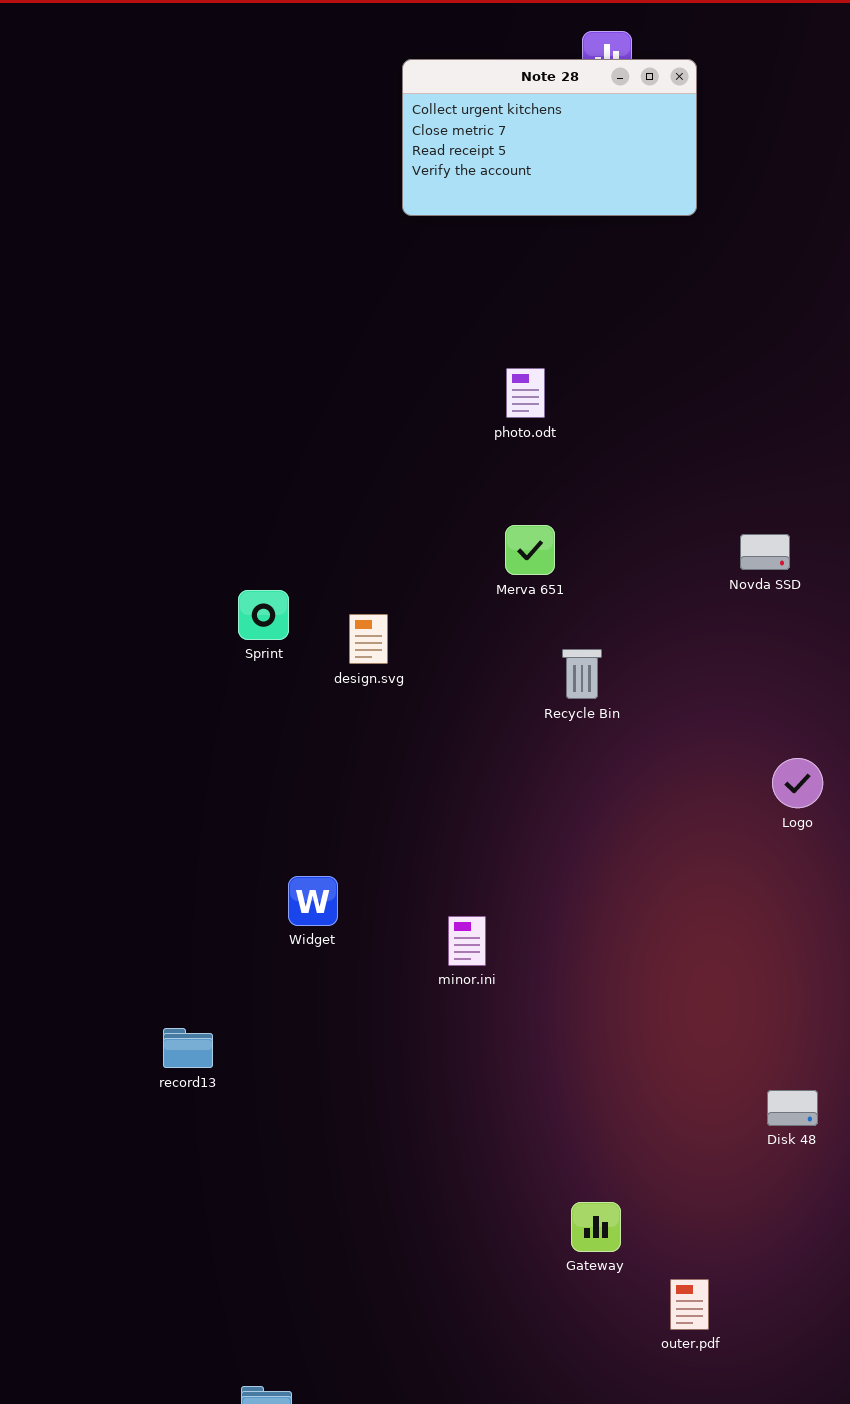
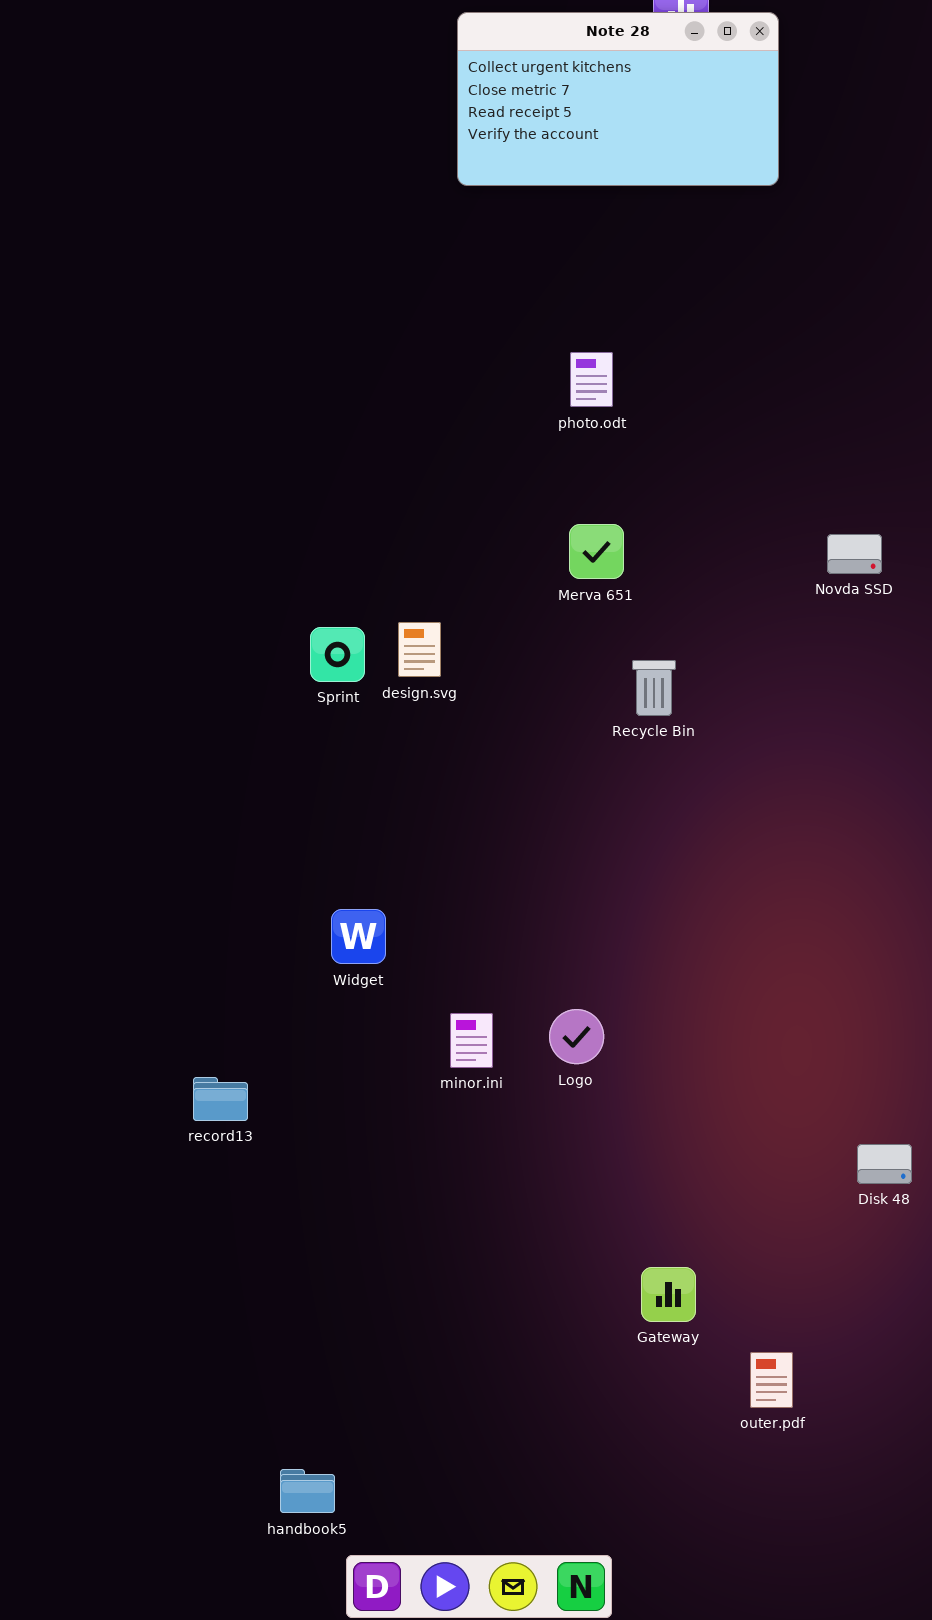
Sprint: [238,590,289,640] -> [310,627,365,682], moved
Logo: [772,758,823,808] -> [549,1009,604,1064], moved
minor.ini: [448,916,486,966] -> [450,1013,493,1068], moved

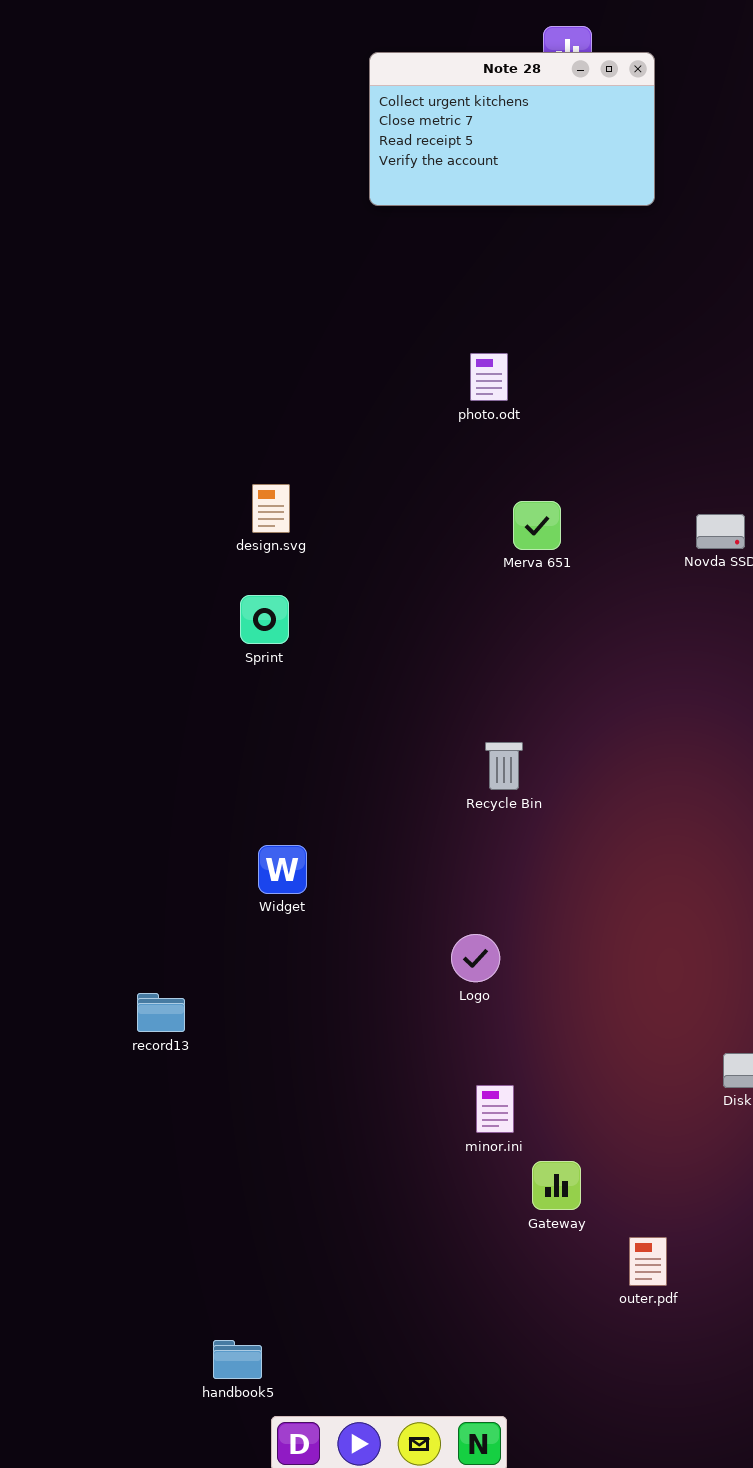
Merva 651: [569,524,624,579] -> [513,501,561,550], moved
design.svg: [398,622,441,677] -> [252,484,290,533], moved
Recycle Bin: [632,660,676,716] -> [485,742,523,790], moved
minor.ini: [450,1013,493,1068] -> [476,1085,514,1133], moved

